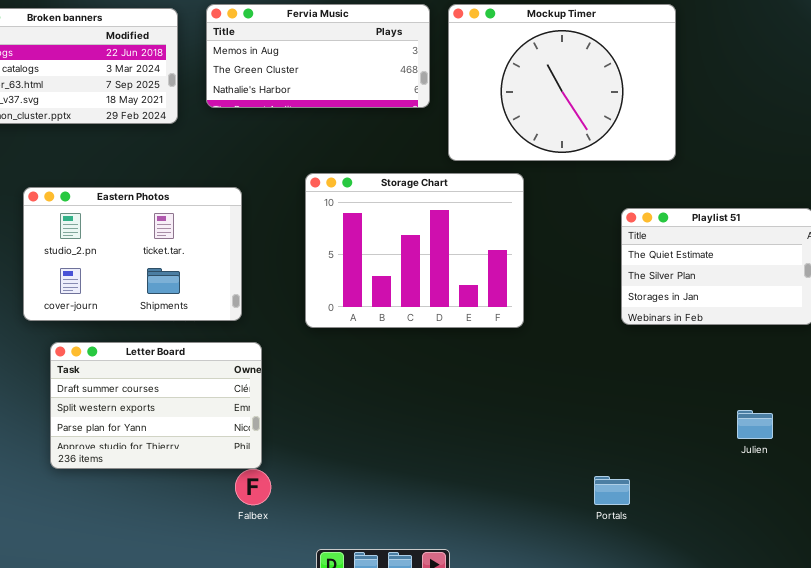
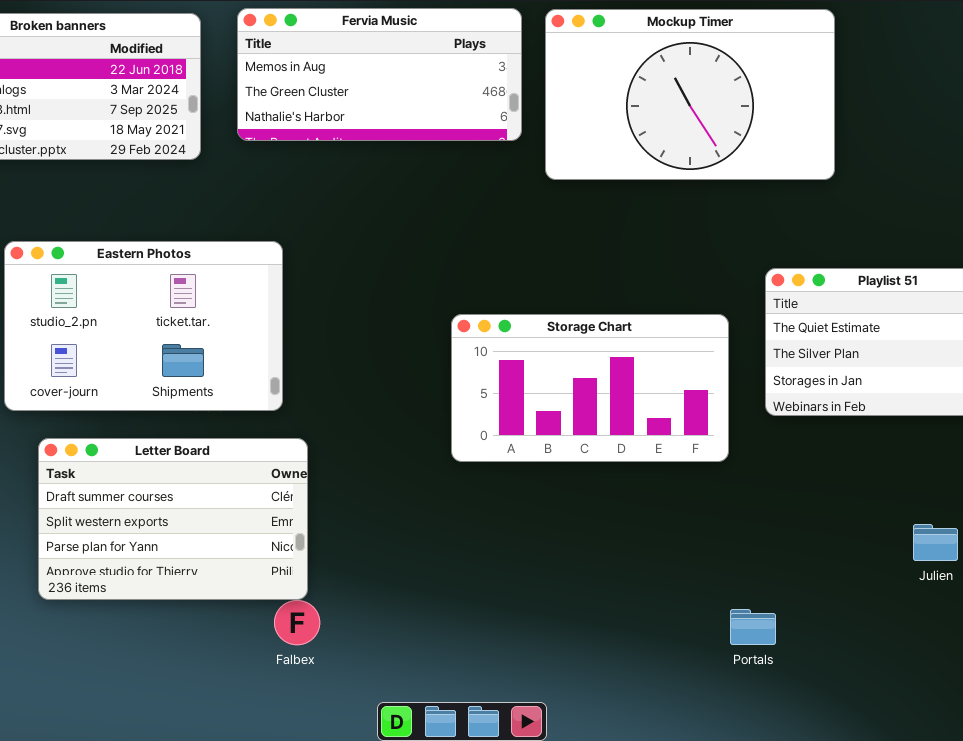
Mockup Timer: [448,4,676,161] -> [545,9,835,180], resized
Storage Chart: [305,173,524,328] -> [451,314,729,462], moved, resized

